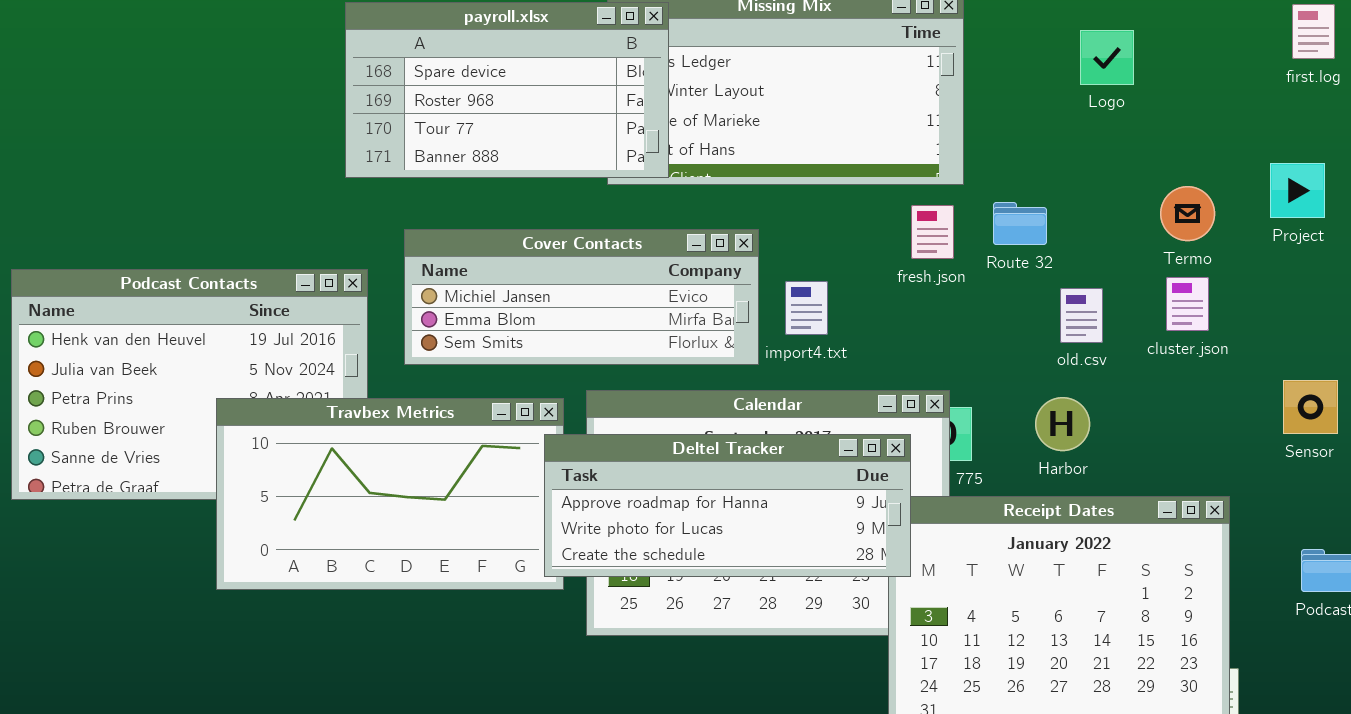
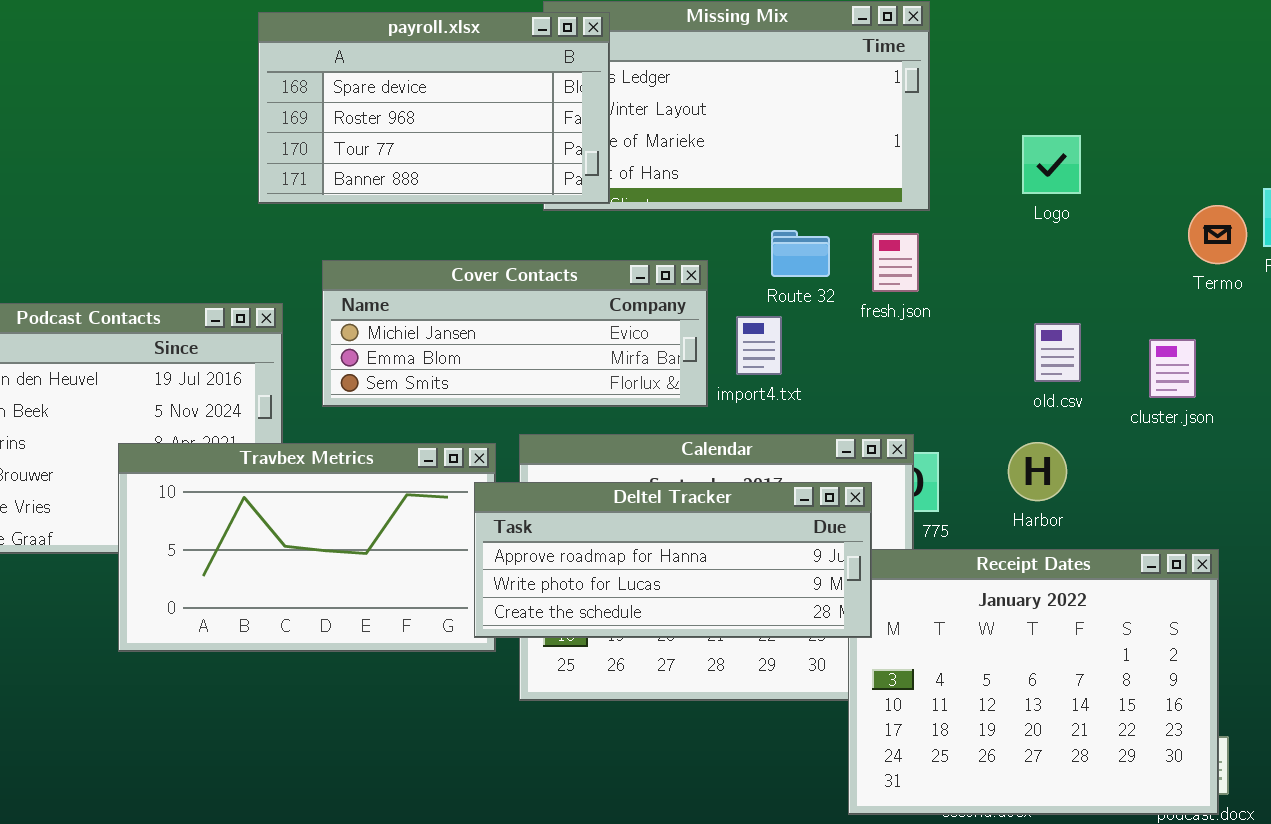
Logo: [1080,30,1134,85] -> [1022,135,1081,194], moved
Termo: [1160,186,1215,241] -> [1188,205,1247,264], moved
Route 32: [993,202,1047,245] -> [771,230,830,277], moved
cluster.json: [1166,277,1209,331] -> [1149,339,1196,398], moved

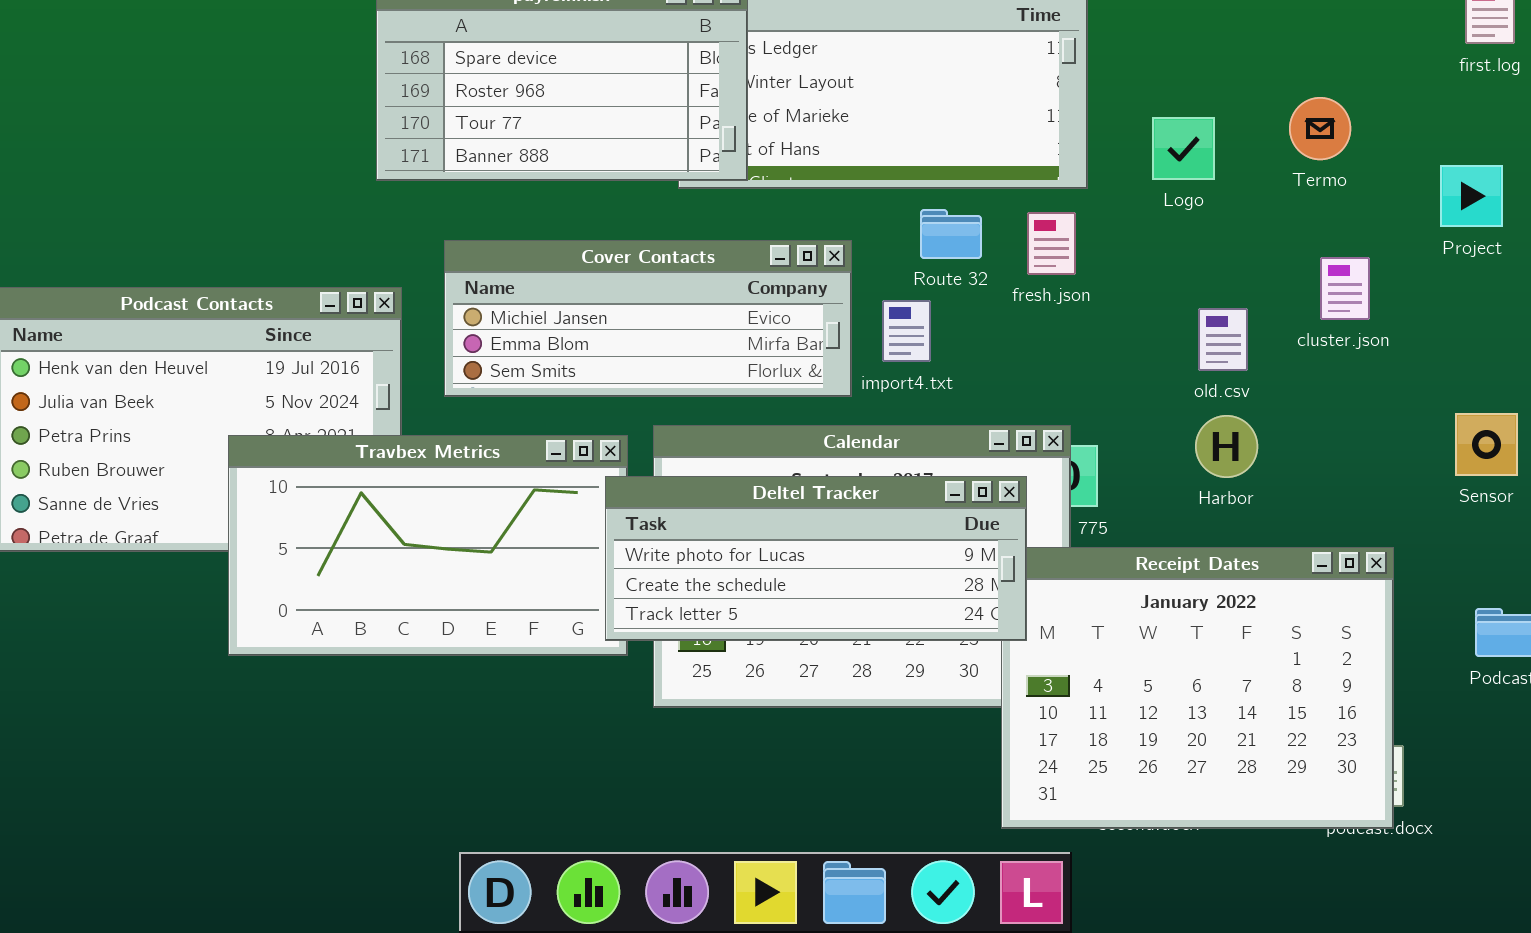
Logo: [1022,135,1081,194] -> [1152,117,1215,180], moved
Termo: [1188,205,1247,264] -> [1289,97,1351,160], moved
cluster.json: [1149,339,1196,398] -> [1320,257,1370,320], moved
Harbor: [1008,442,1067,501] -> [1195,415,1258,478], moved
Deltel Tracker: [474,482,872,638] -> [605,476,1027,641], scrolled down 1 row

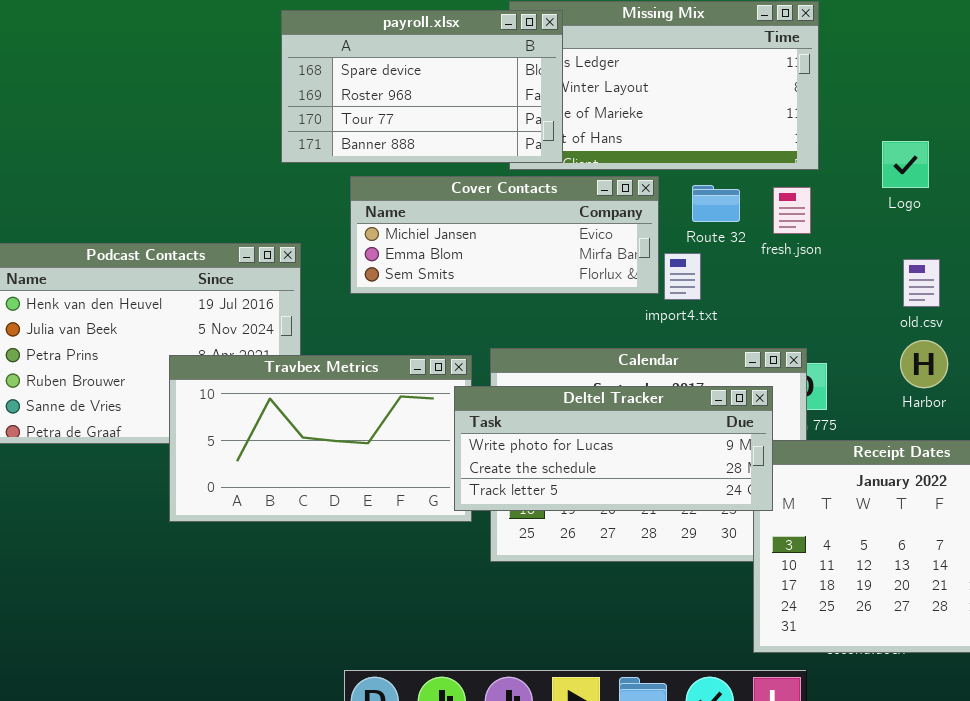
Logo: [1152,117,1215,180] -> [882,141,929,188], moved
Cover Contacts: [444,240,852,397] -> [350,176,659,294], moved

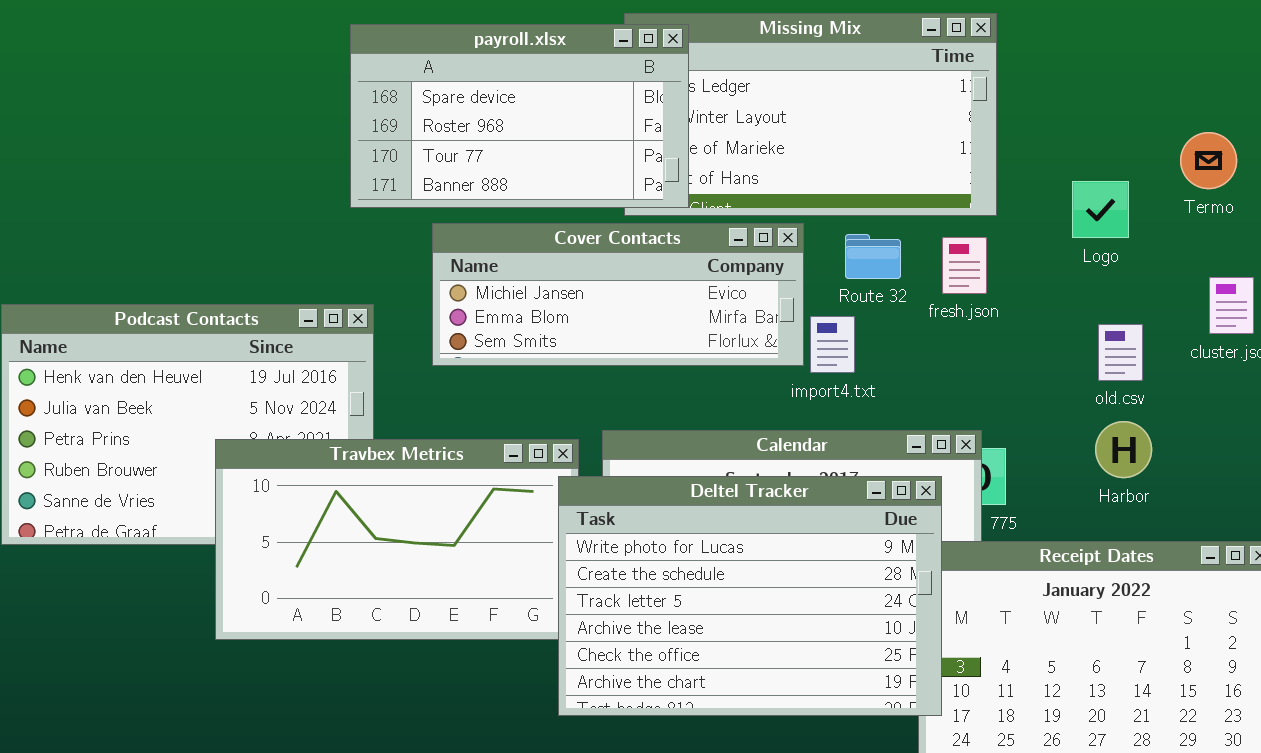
Deltel Tracker: [454,386,773,511] -> [558,476,942,716], resized

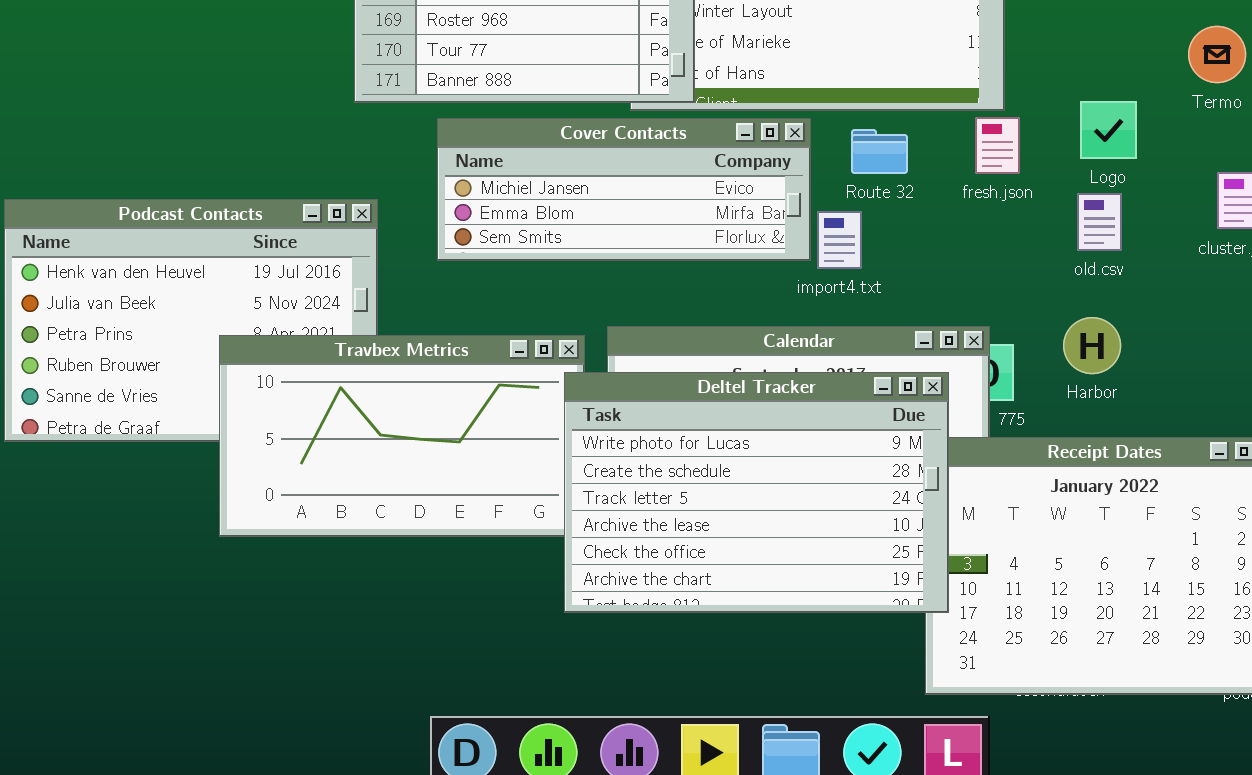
Logo: [1072,181,1129,238] -> [1080,101,1137,159], moved
fresh.json: [942,237,987,294] -> [975,117,1020,174], moved
old.csv: [1098,324,1143,381] -> [1077,193,1122,251], moved
Harbor: [1095,421,1152,478] -> [1063,317,1121,374], moved

